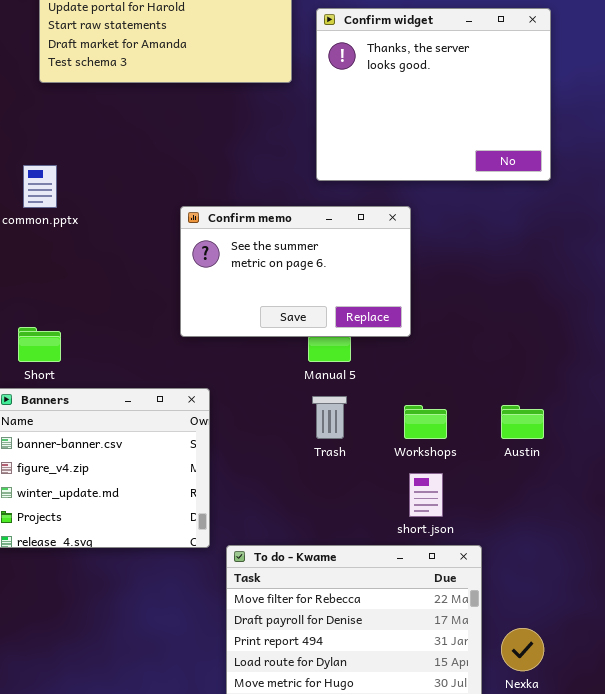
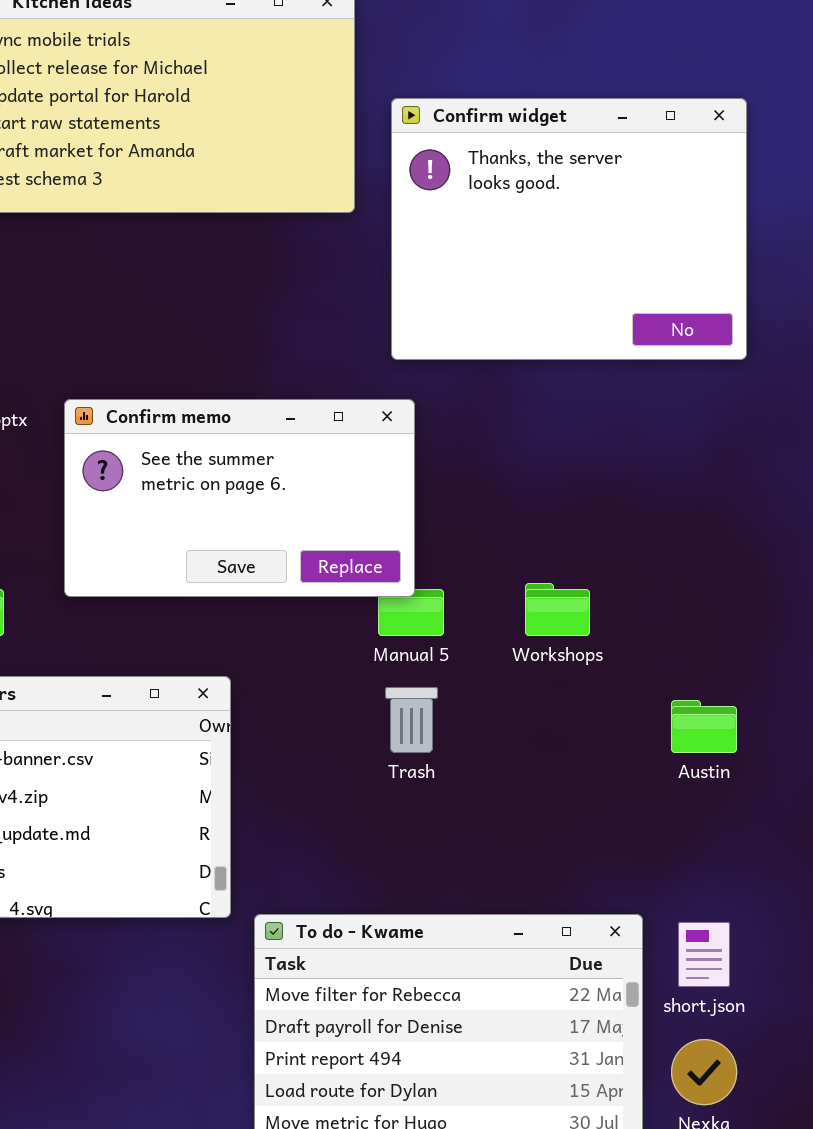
Confirm memo: [180,206,411,337] -> [64,399,415,597], moved
Workshops: [404,405,447,439] -> [525,583,590,636], moved
short.json: [409,473,443,517] -> [678,922,730,987], moved

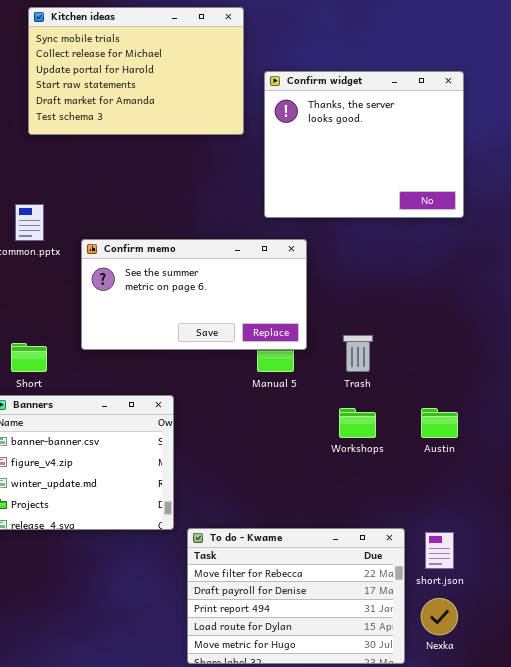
Confirm memo: [64,399,415,597] -> [81,239,307,350], resized
Workshops: [525,583,590,636] -> [339,408,376,438], moved
Trash: [385,687,438,753] -> [343,335,373,372], moved

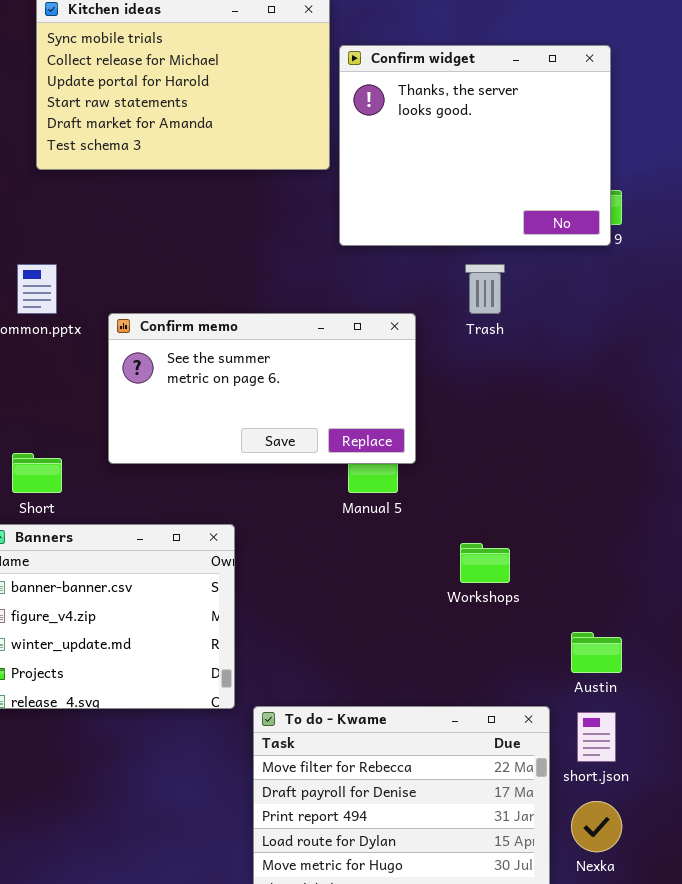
Confirm widget: [264,71,464,218] -> [339,45,611,246], moved
Trash: [343,335,373,372] -> [465,264,505,314], moved
Austin: [421,408,458,438] -> [571,632,622,673], moved

